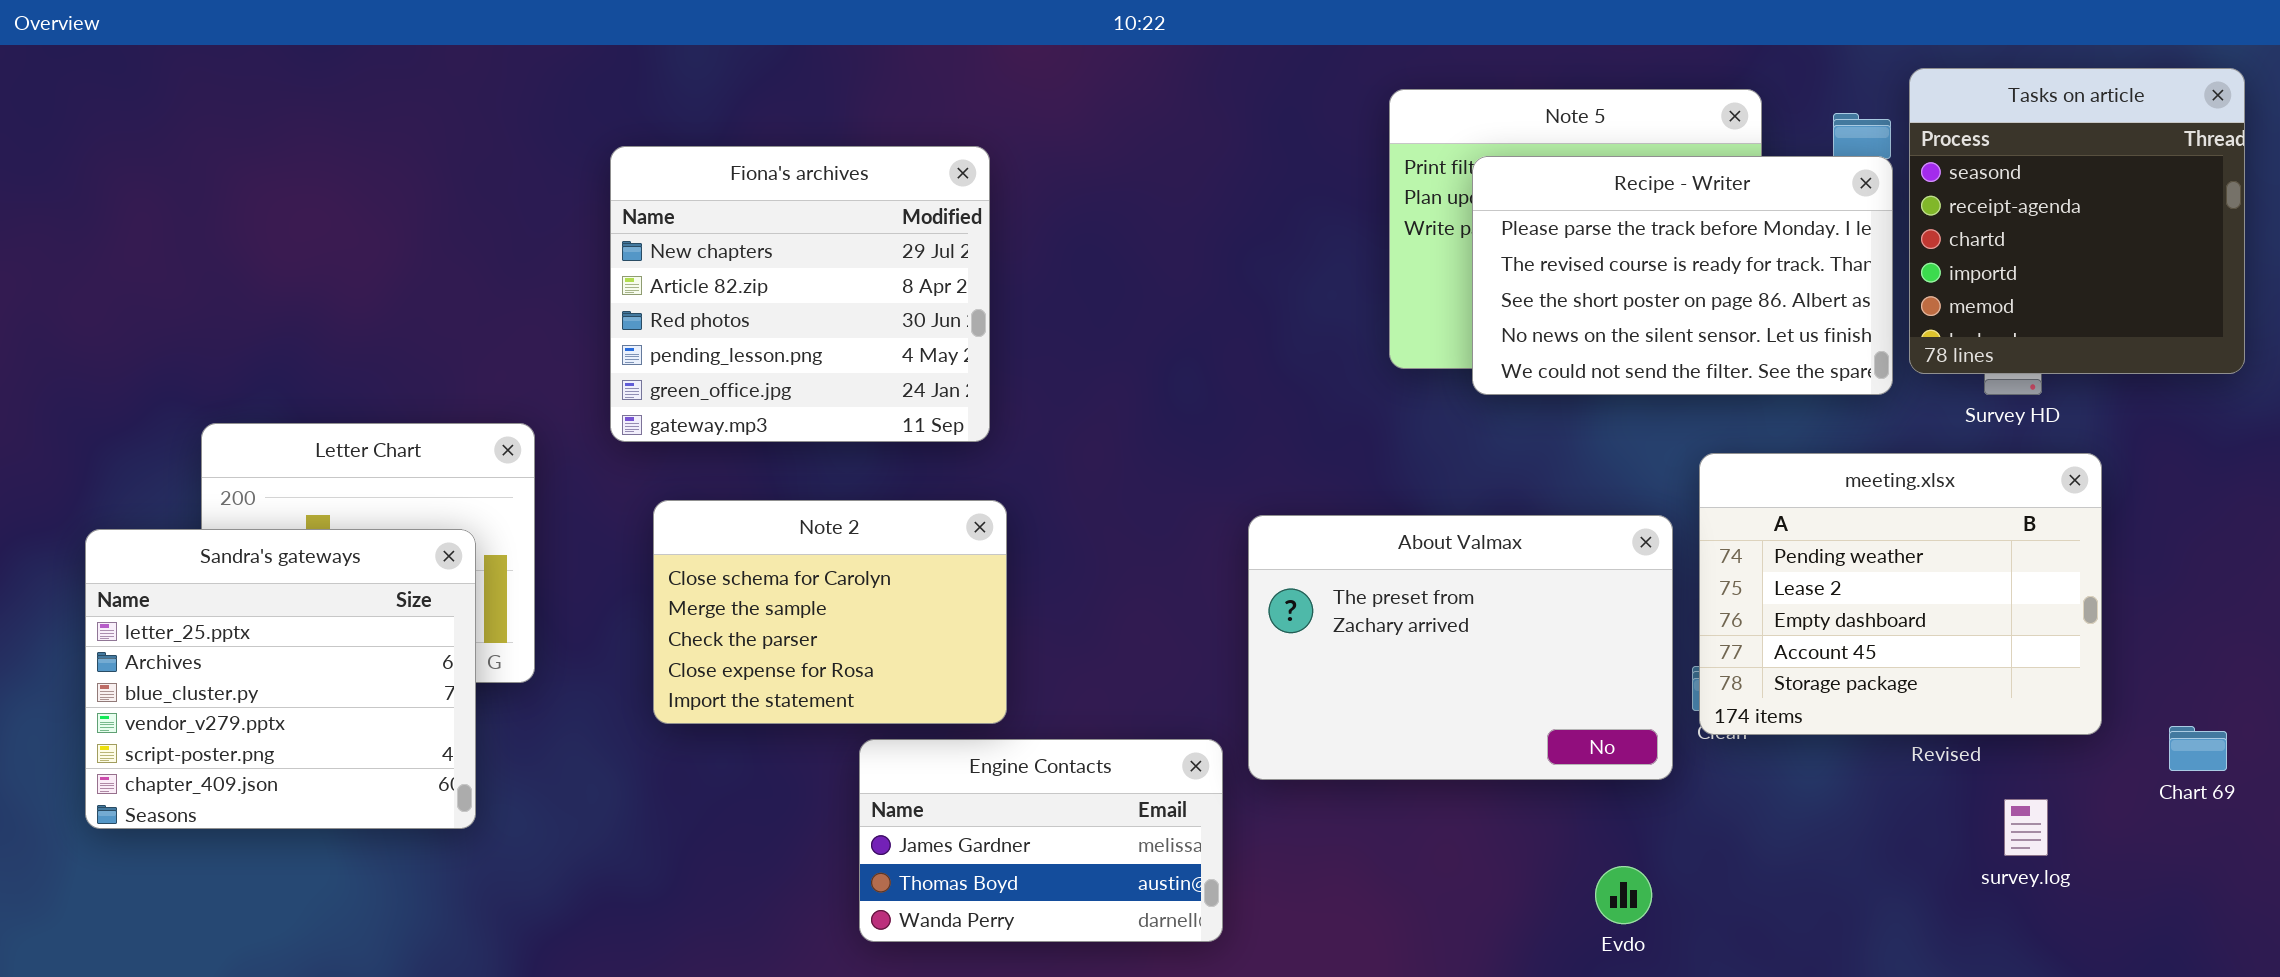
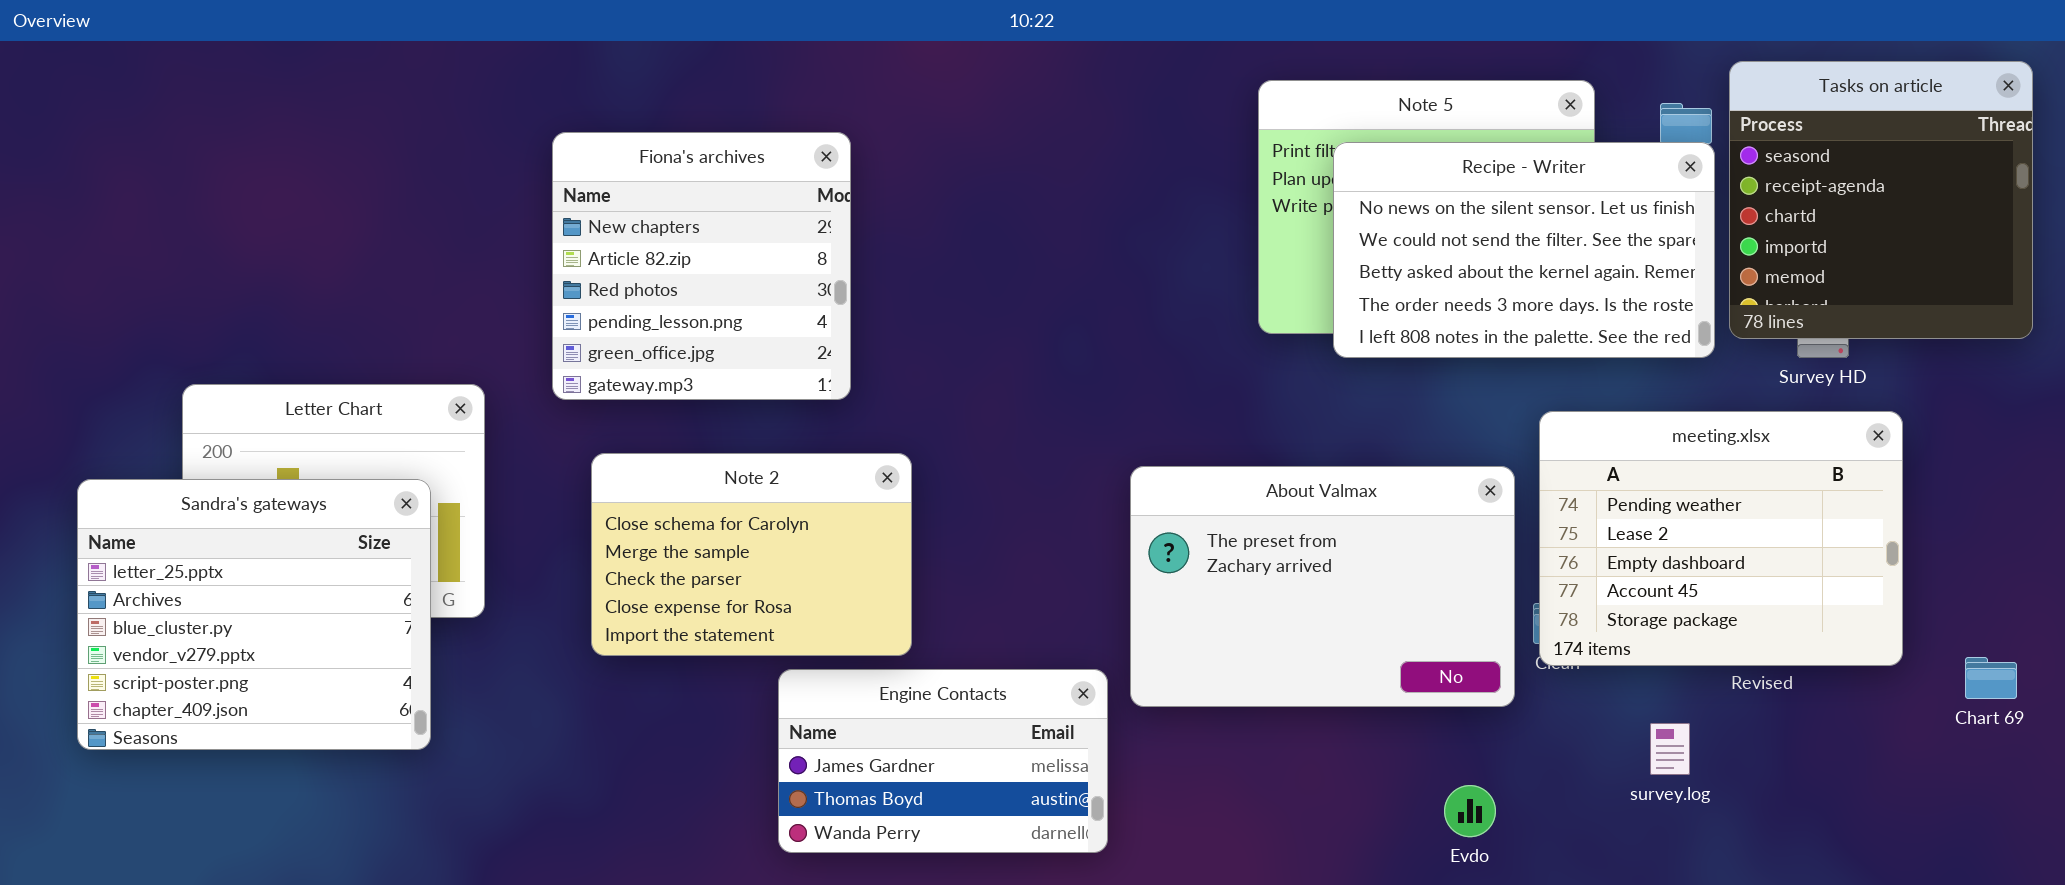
Fiona's archives: [610,146,990,442] -> [552,132,851,400], resized
Recipe - Writer: [1472,156,1893,395] -> [1333,142,1715,358], scrolled down 3 rows
survey.log: [2004,799,2048,856] -> [1650,723,1690,775], moved

